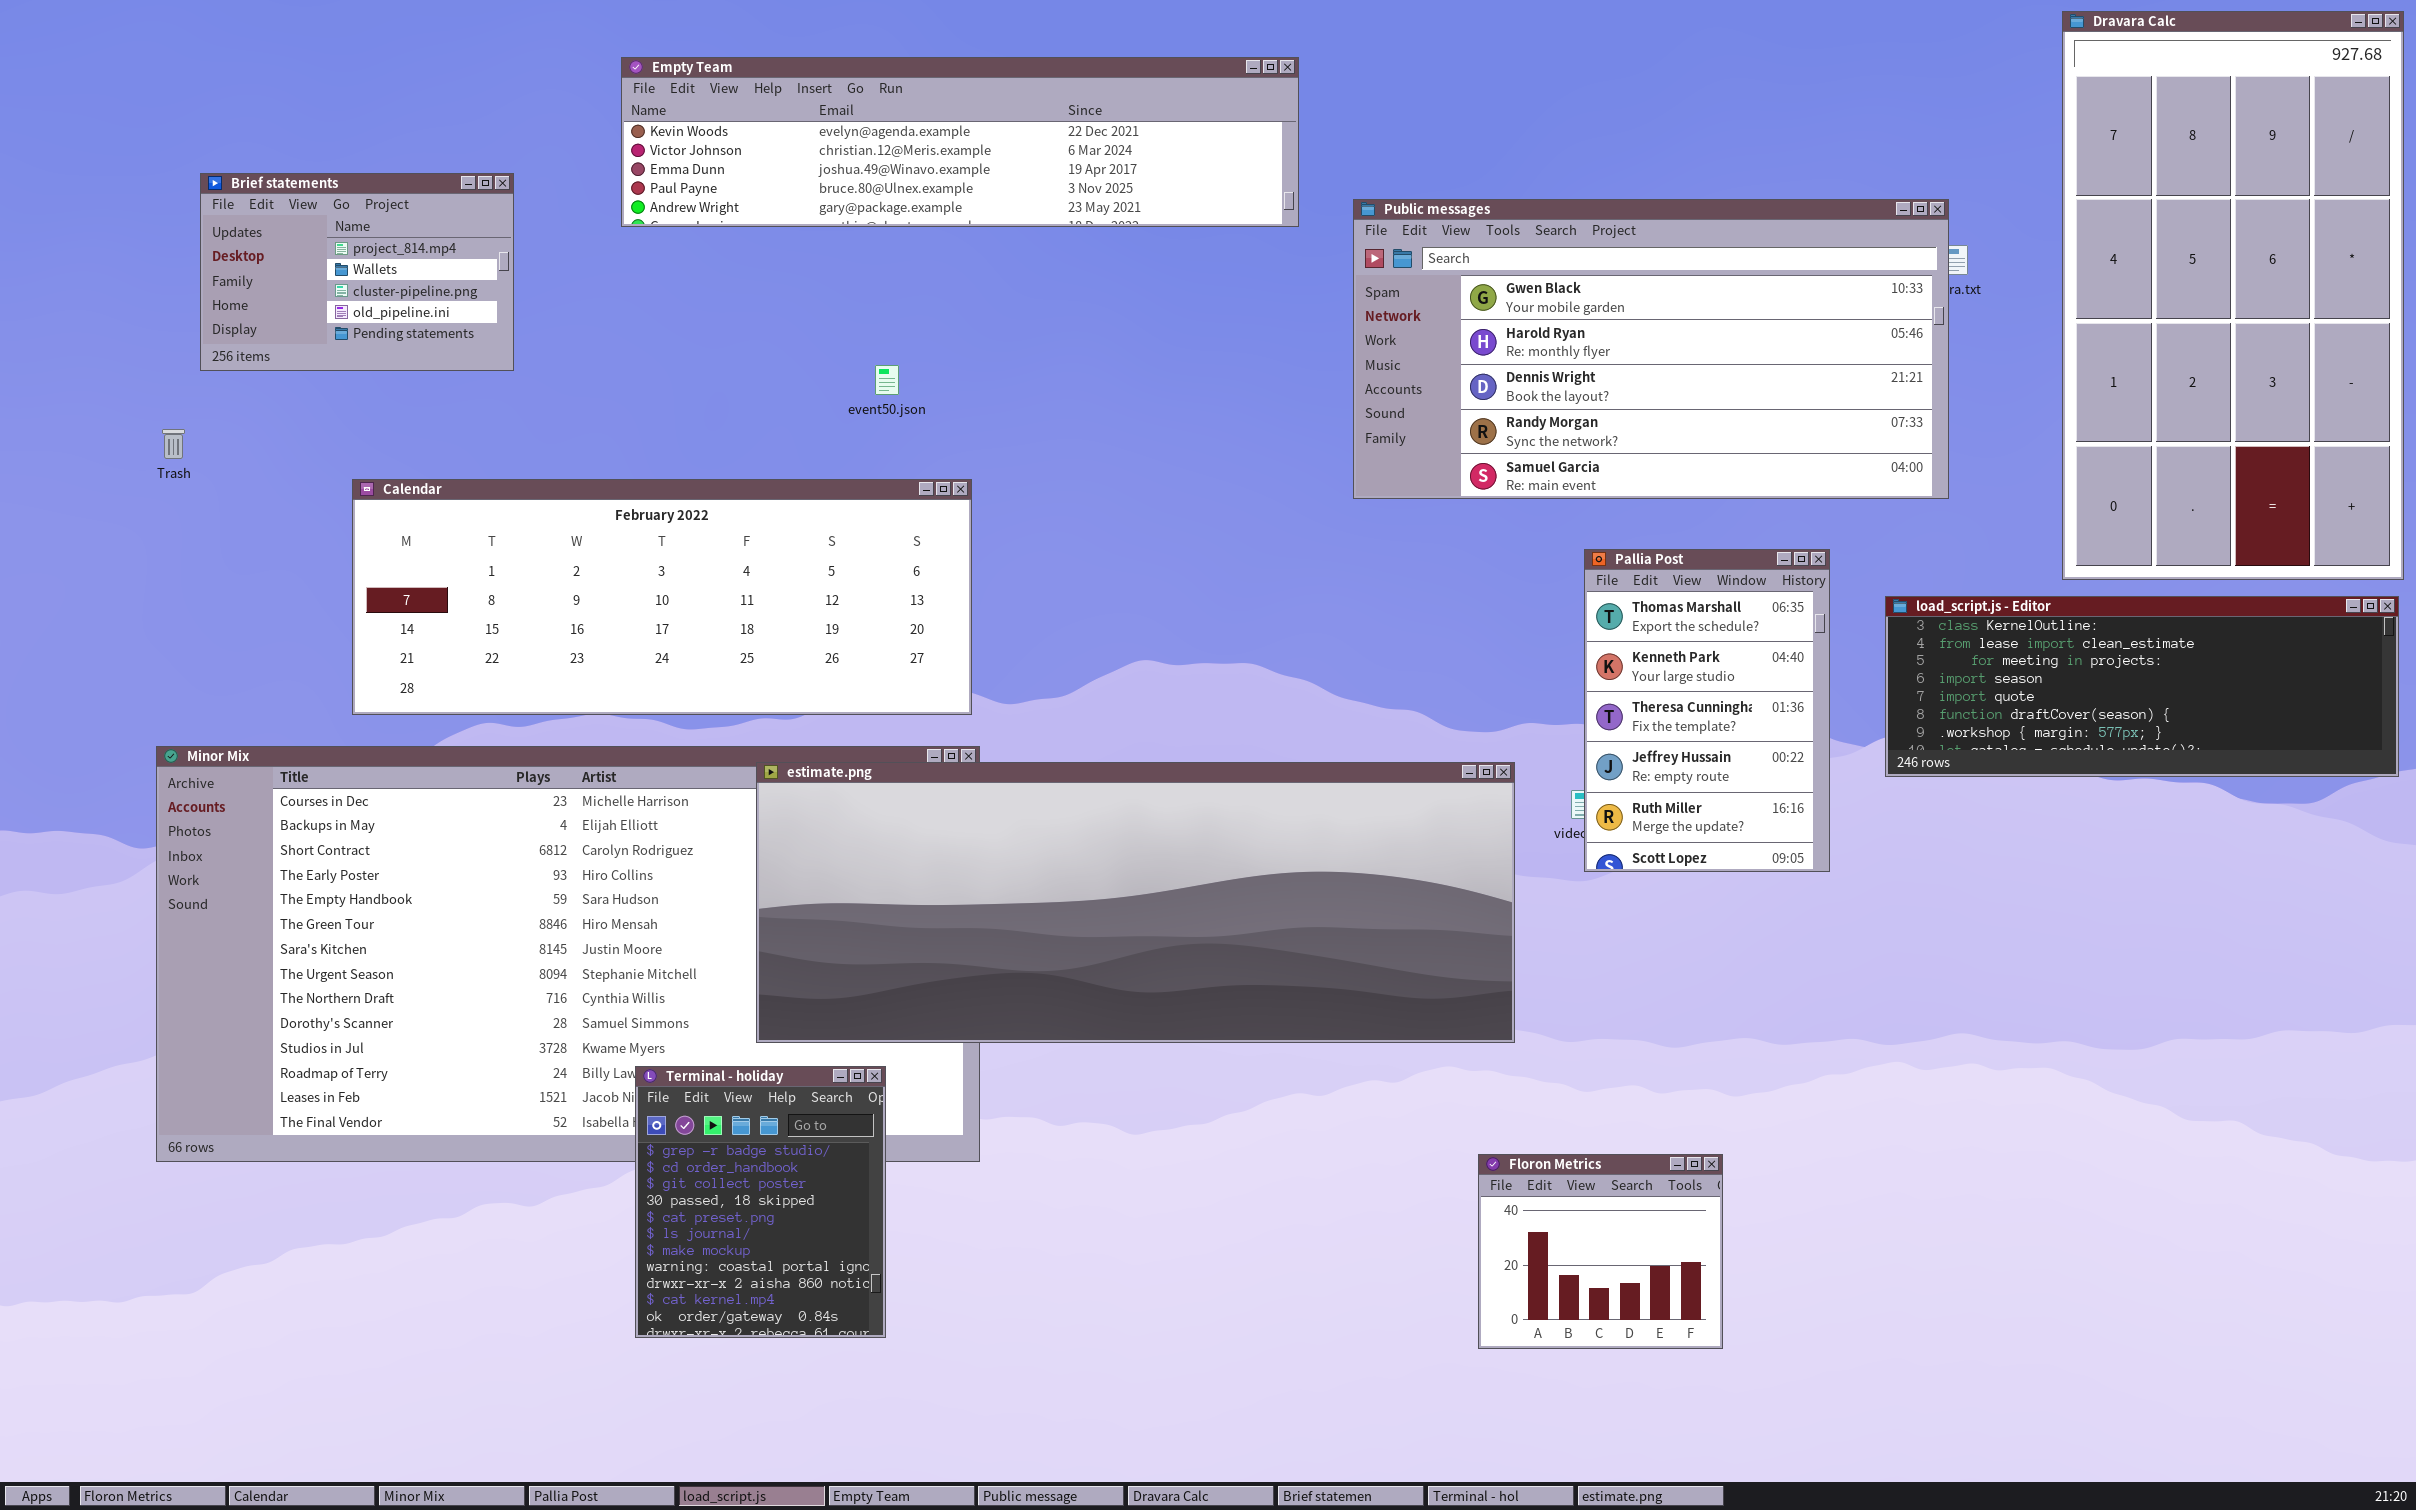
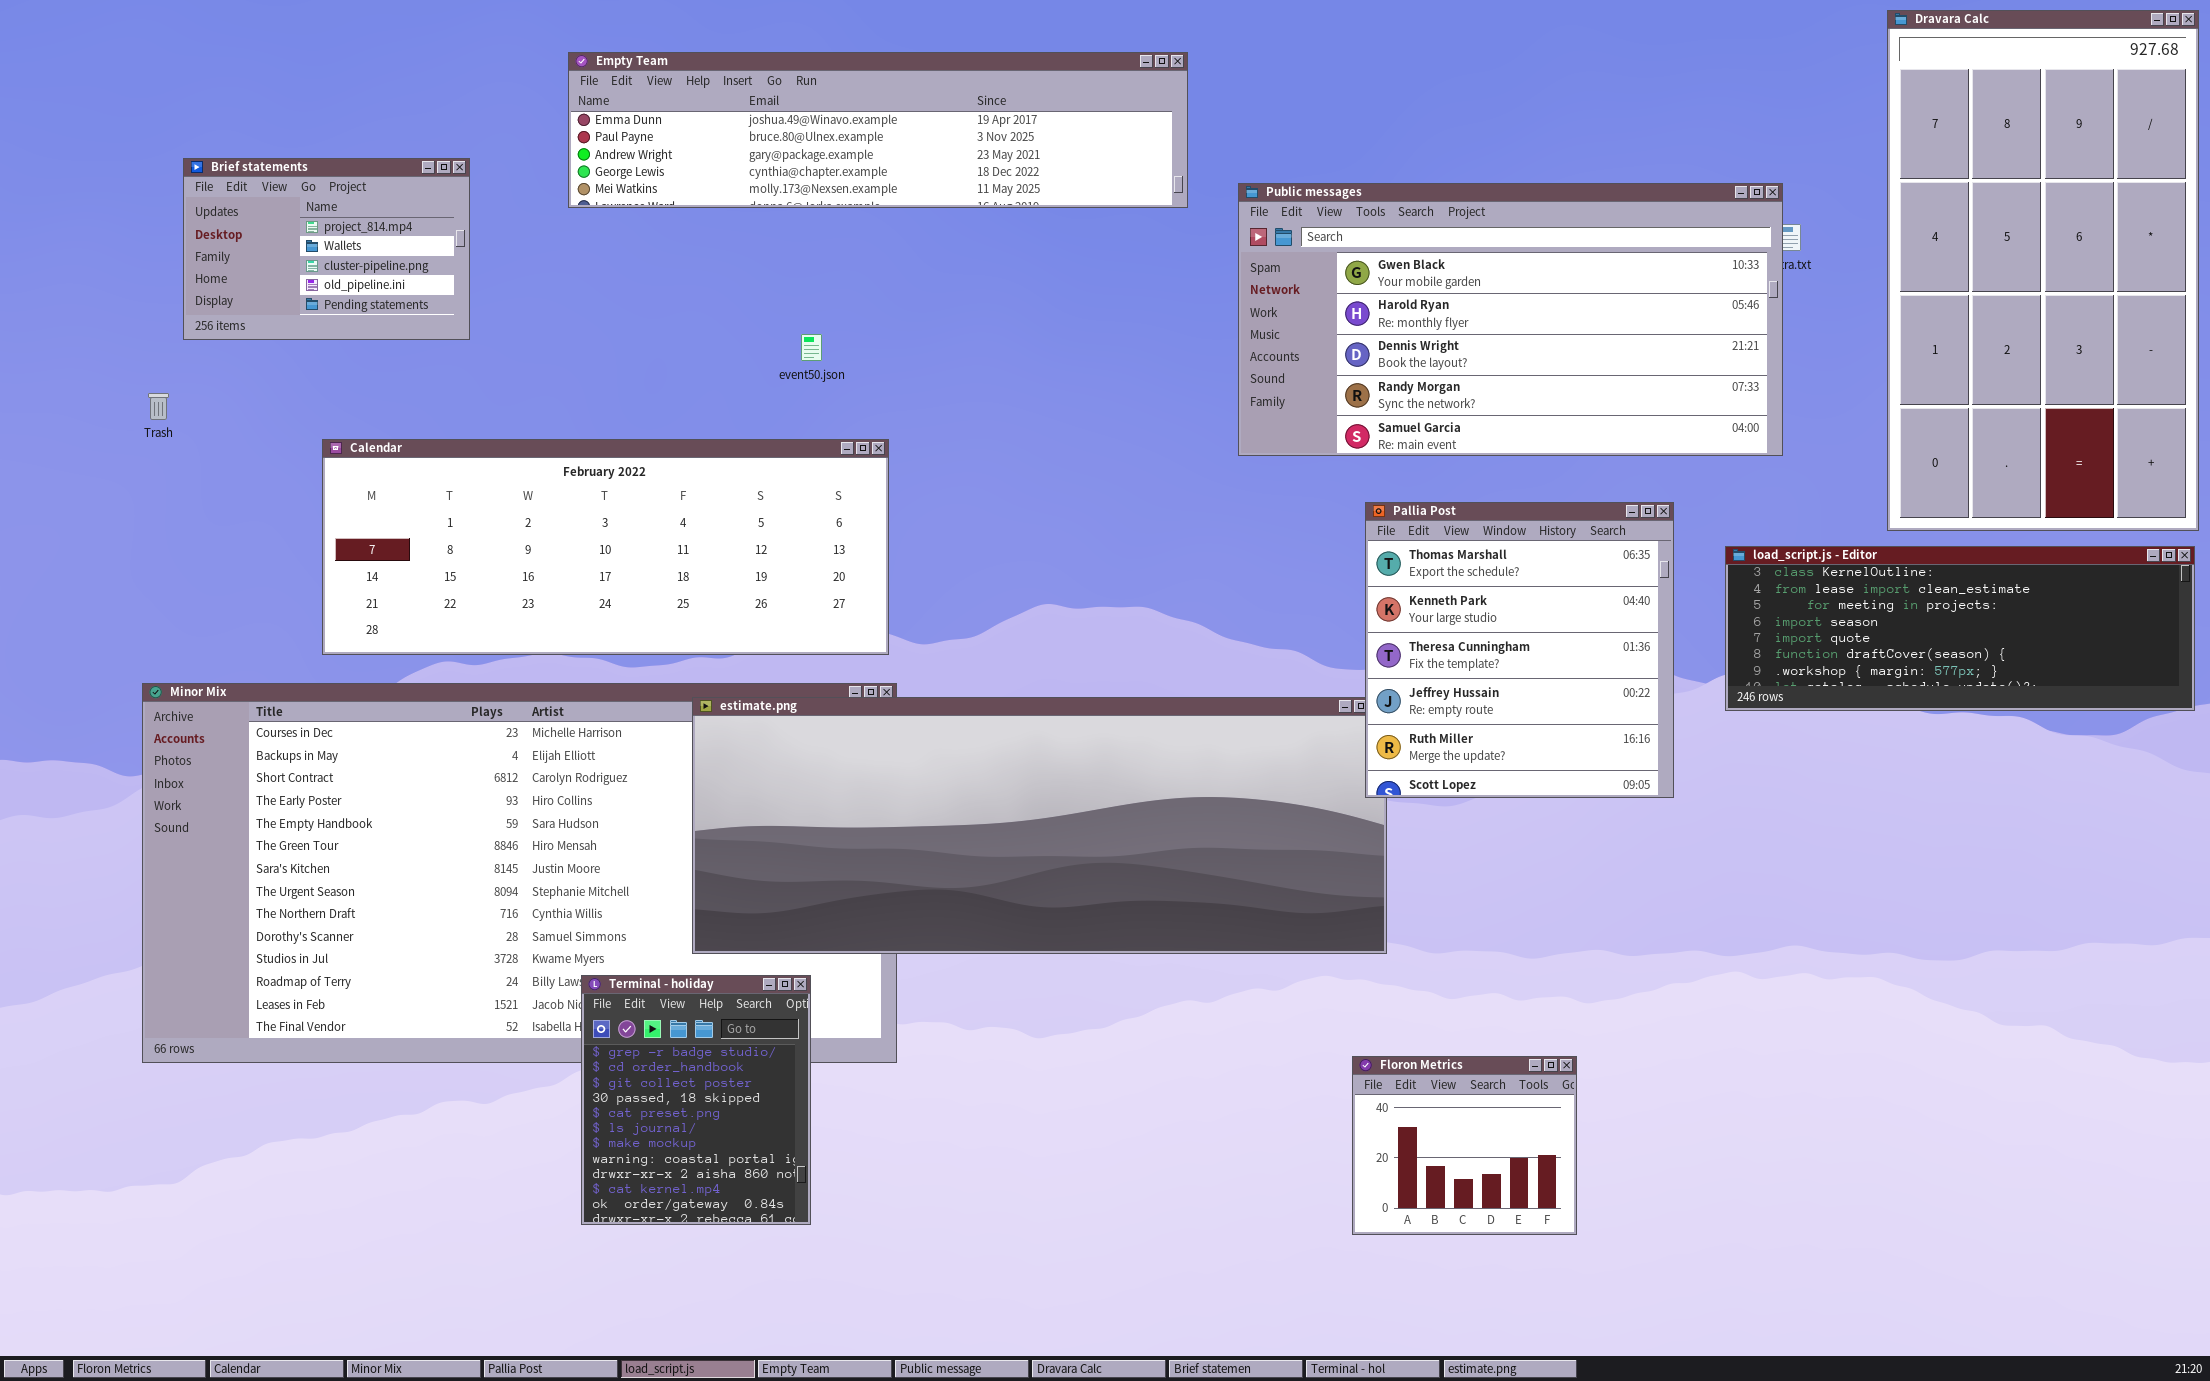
Empty Team: [621,57,1299,227] -> [568,52,1188,208], scrolled down 2 rows
Pallia Post: [1584,549,1830,872] -> [1365,502,1674,798], resized

